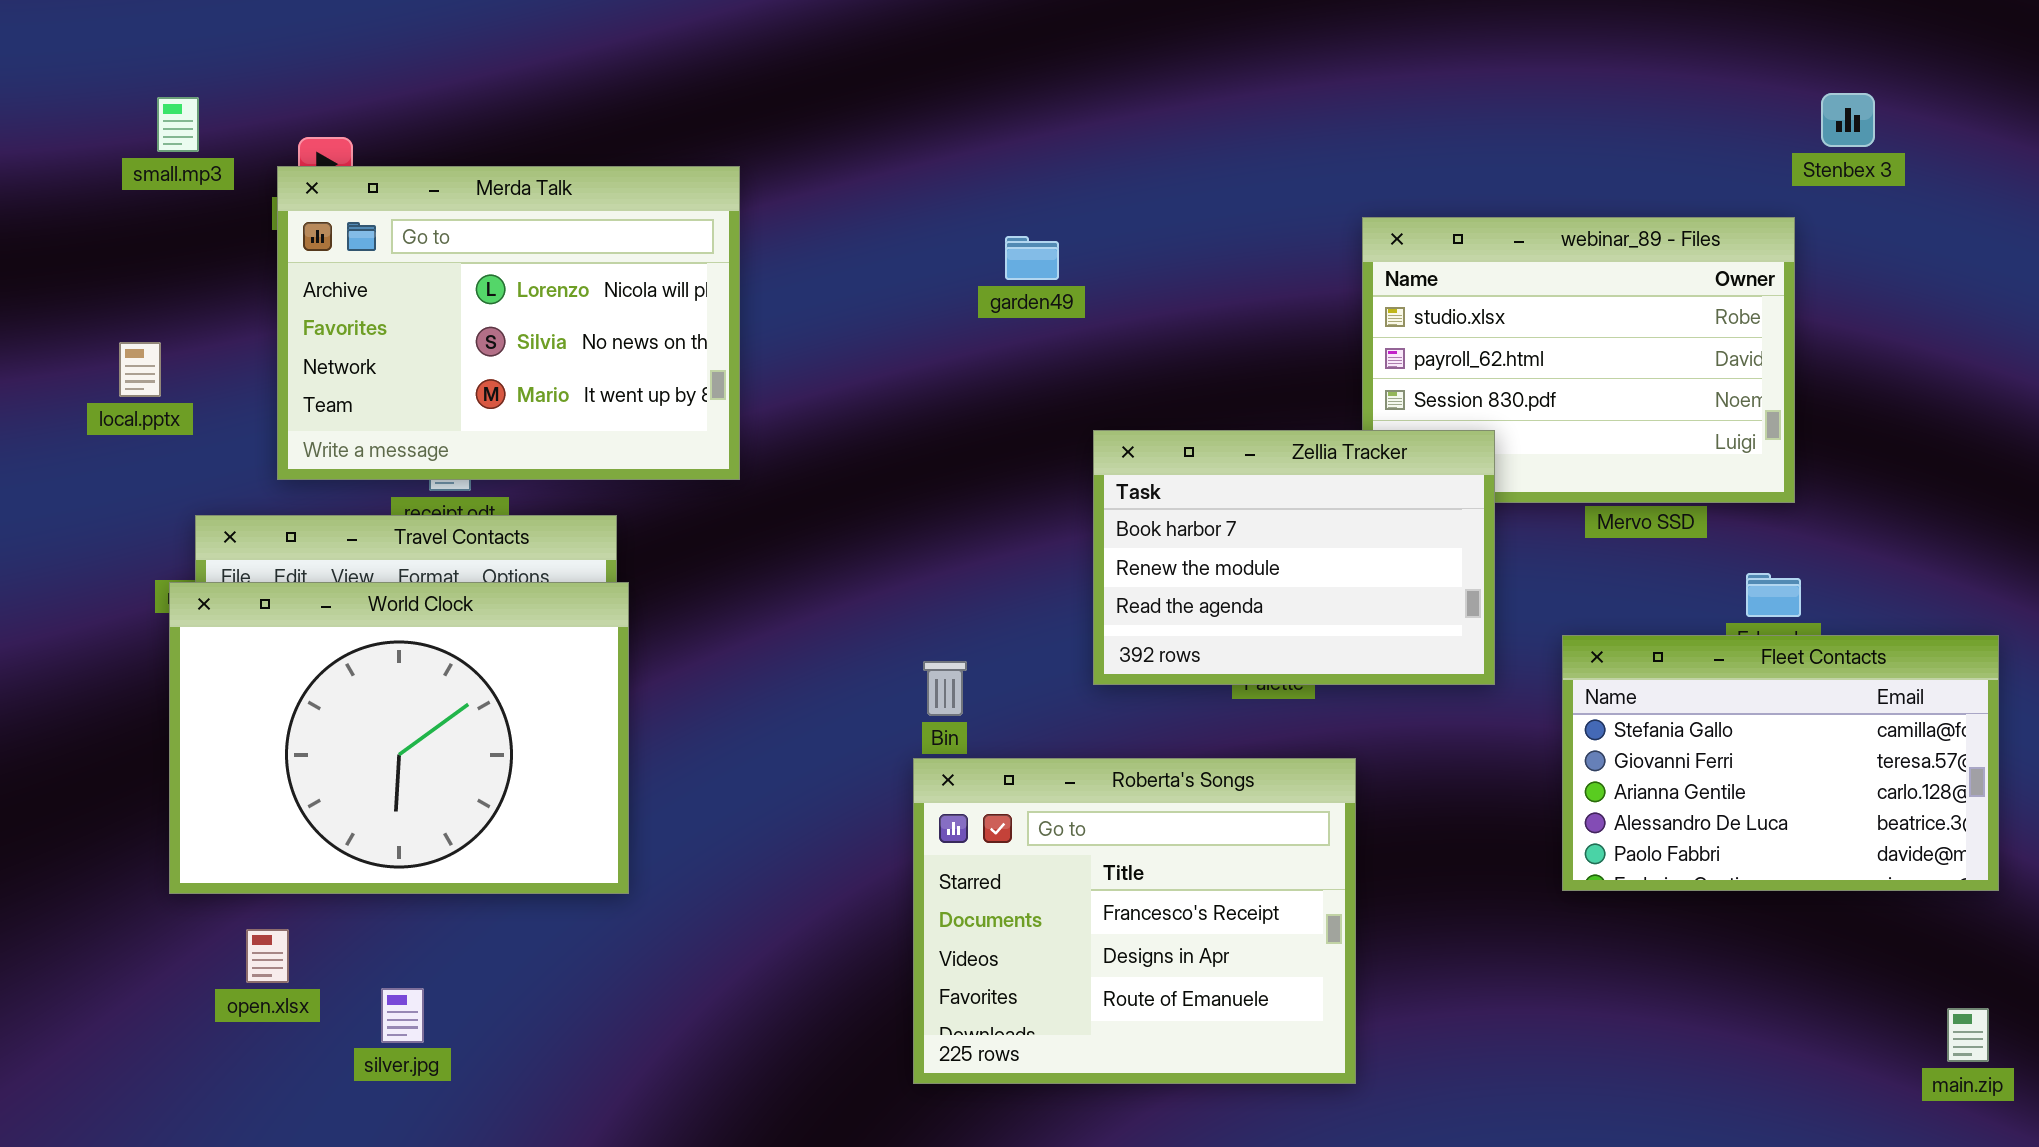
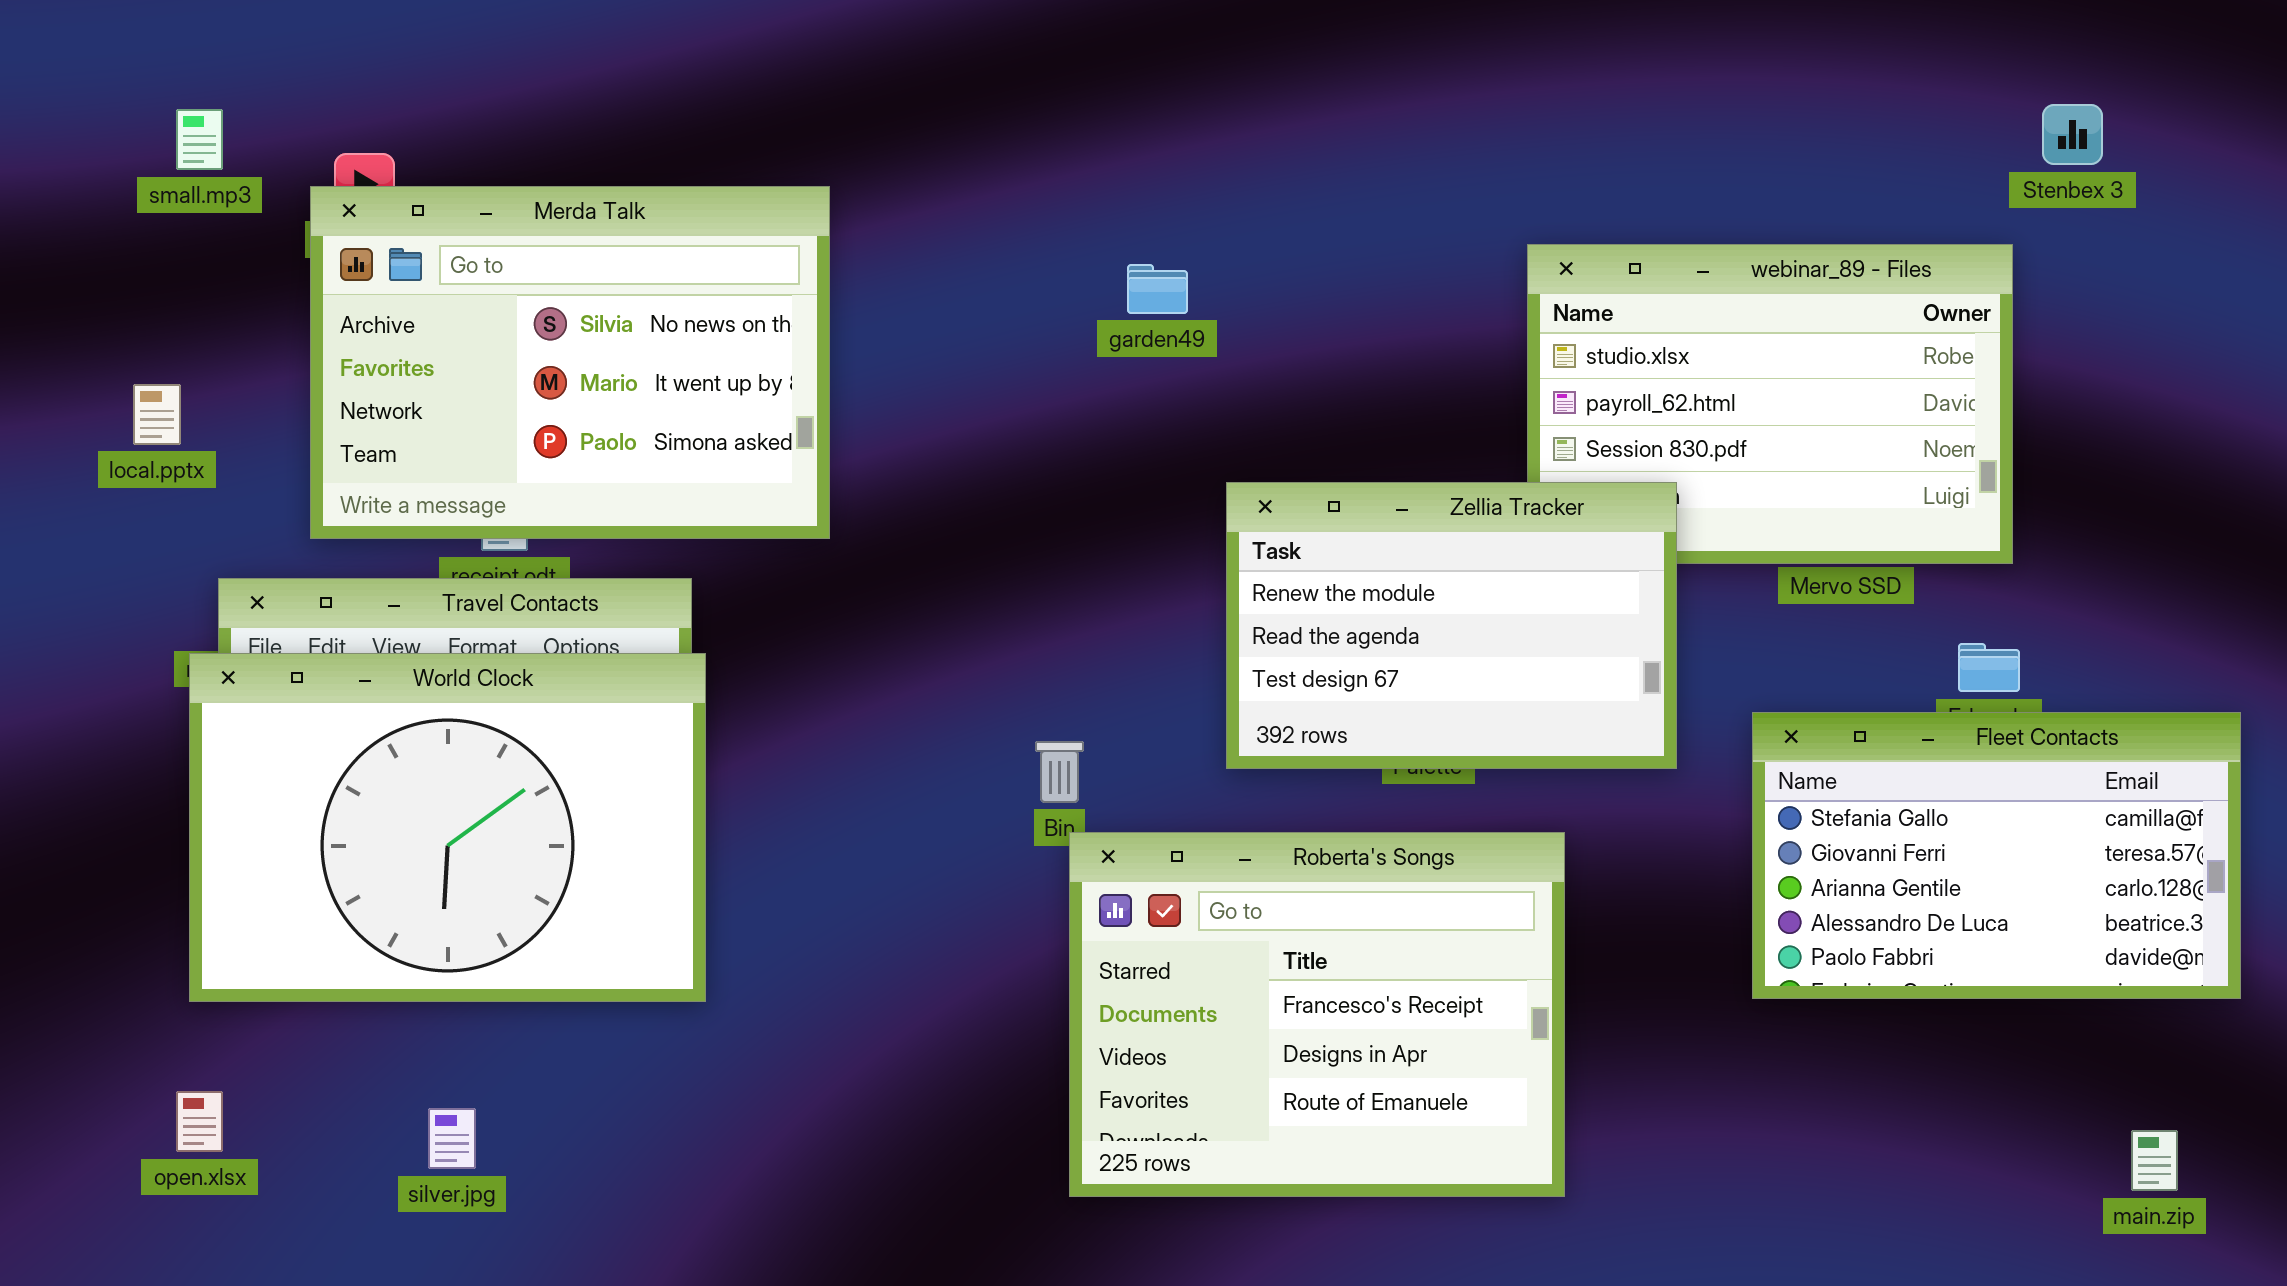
Merda Talk: [277,166,740,480] -> [310,186,830,539], scrolled down 1 row
Zellia Tracker: [1093,430,1495,685] -> [1226,482,1677,769], scrolled down 1 row
Roberta's Songs: [913,758,1356,1084] -> [1069,832,1565,1197], moved
open.xlsx: [246,929,289,983] -> [176,1091,223,1152], moved
main.zip: [1947,1008,1989,1062] -> [2131,1130,2178,1191], moved

